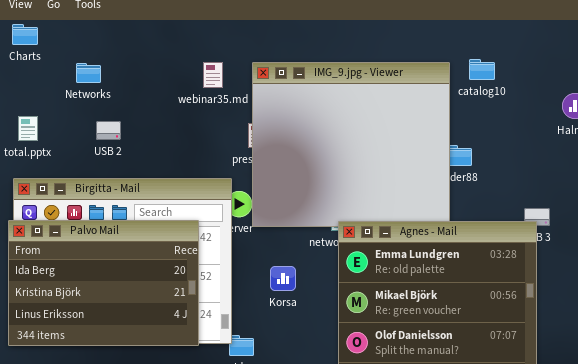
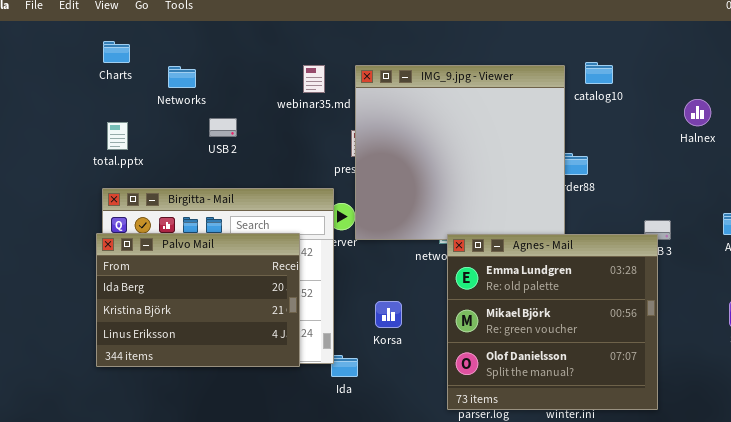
Charts: [12,24,38,45] -> [103,41,130,63], moved
USB 2: [96,121,121,140] -> [209,118,237,137], moved
Korsa: [270,266,296,291] -> [375,301,402,328], moved

